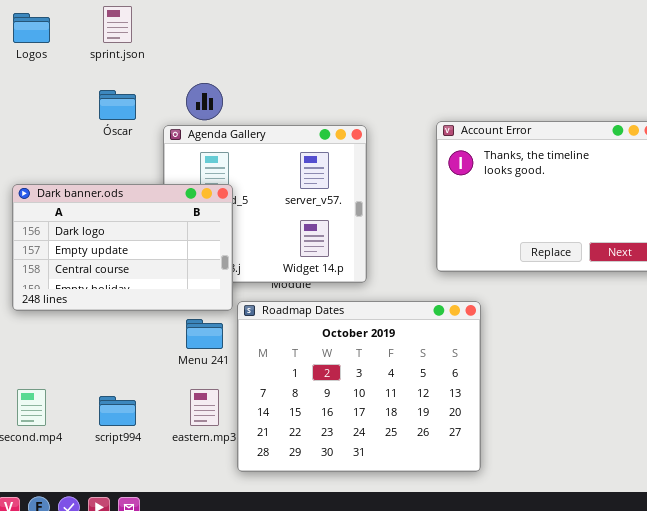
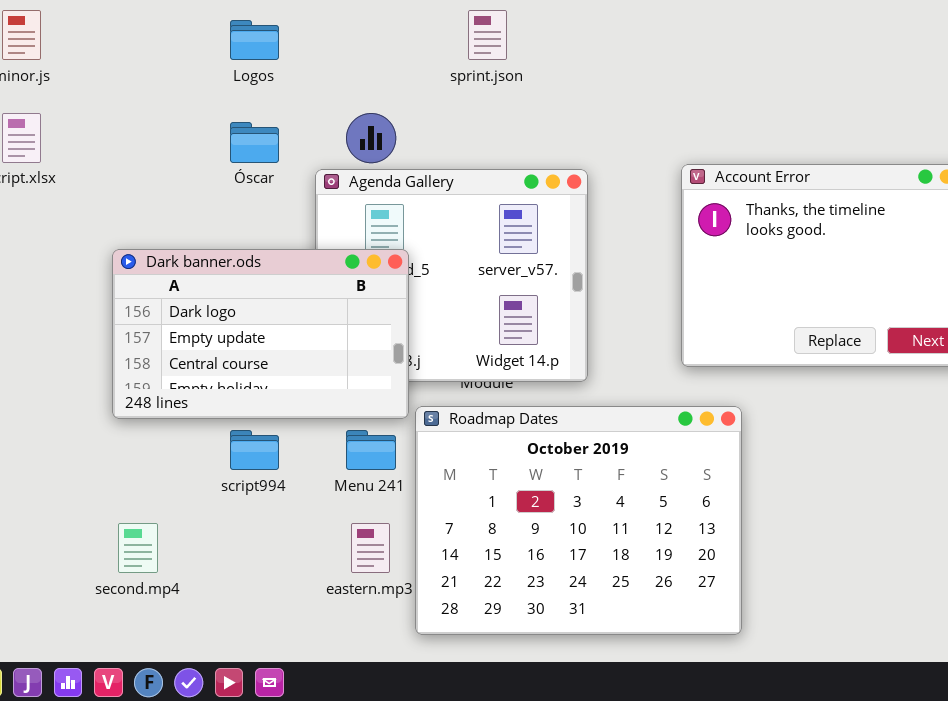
sprint.json: [103,6,132,43] -> [468,10,507,60], moved
Logos: [13,13,50,43] -> [230,20,279,60], moved
script994: [99,396,136,426] -> [230,430,279,470], moved

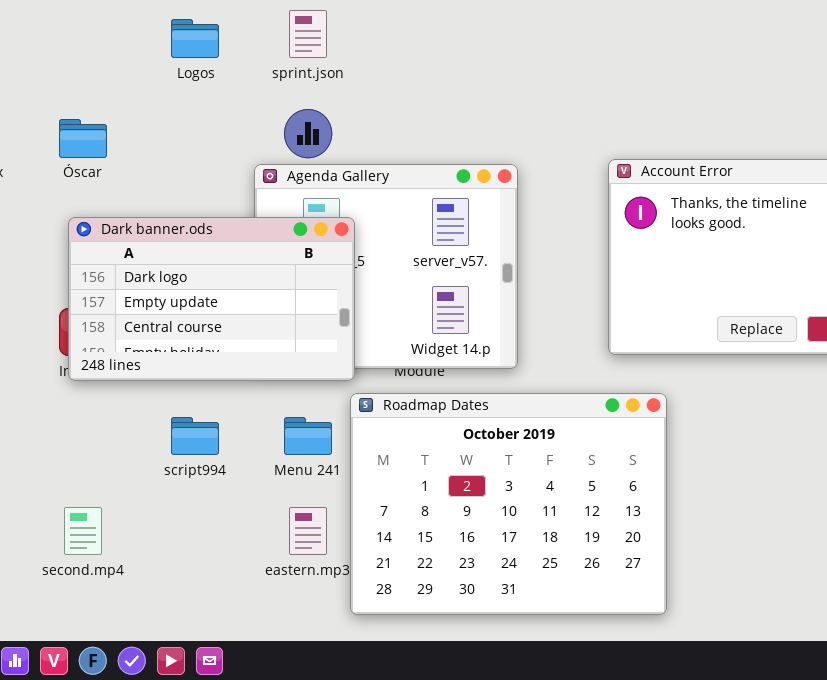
sprint.json: [468,10,507,60] -> [289,10,327,58], moved
Óscar: [230,122,279,163] -> [59,119,107,158], moved
Dark banner.ods: [112,249,409,419] -> [68,217,355,381], moved

